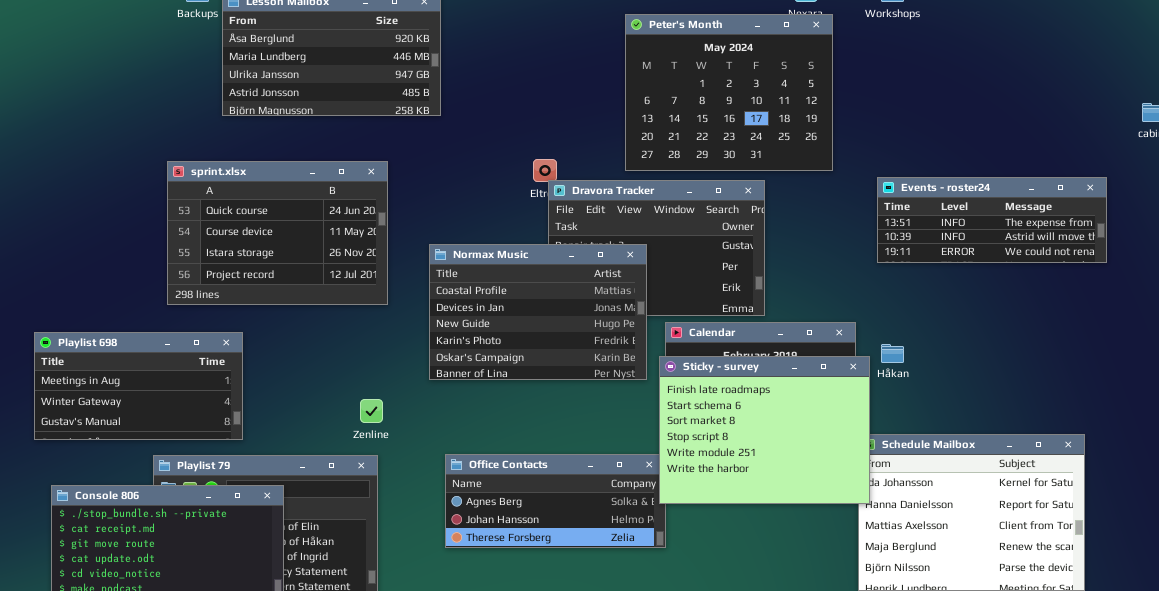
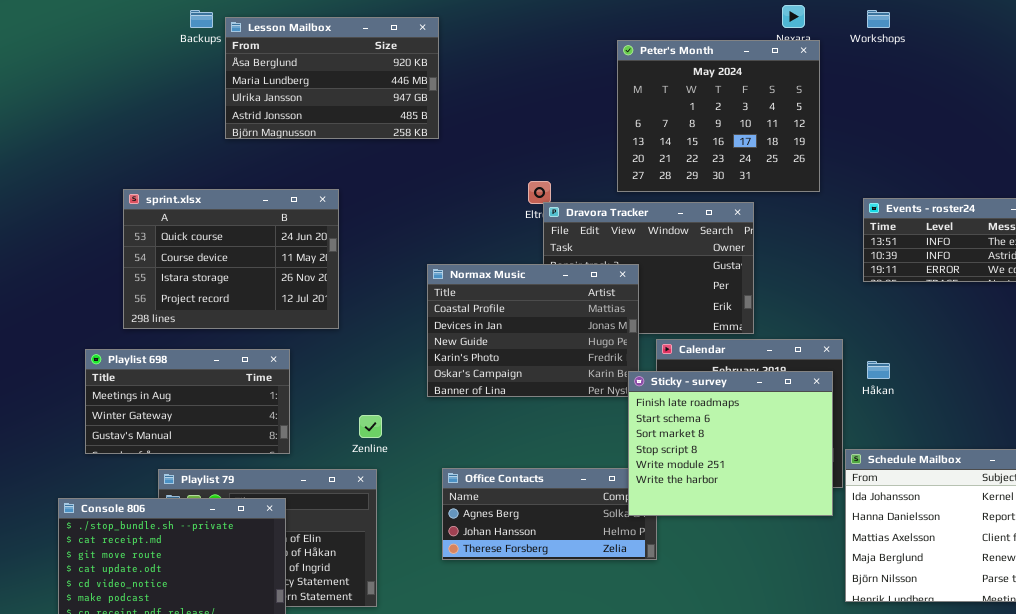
sprint.xlsx: [167,161,388,305] -> [123,189,339,329], moved
Playlist 698: [34,332,243,440] -> [85,349,290,454], moved
Sticky - survey: [659,356,870,504] -> [628,371,833,516], moved

